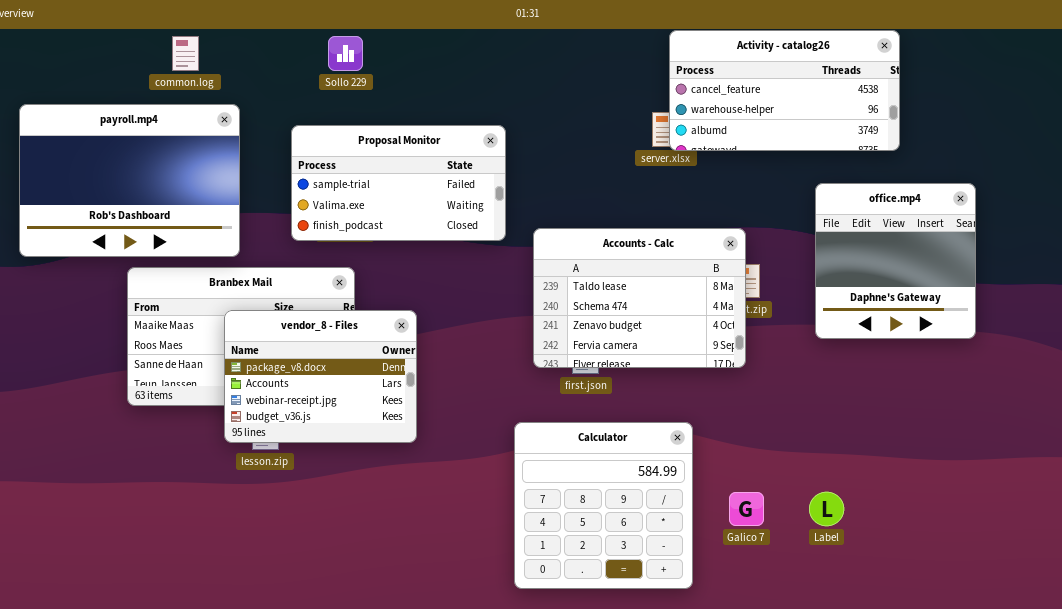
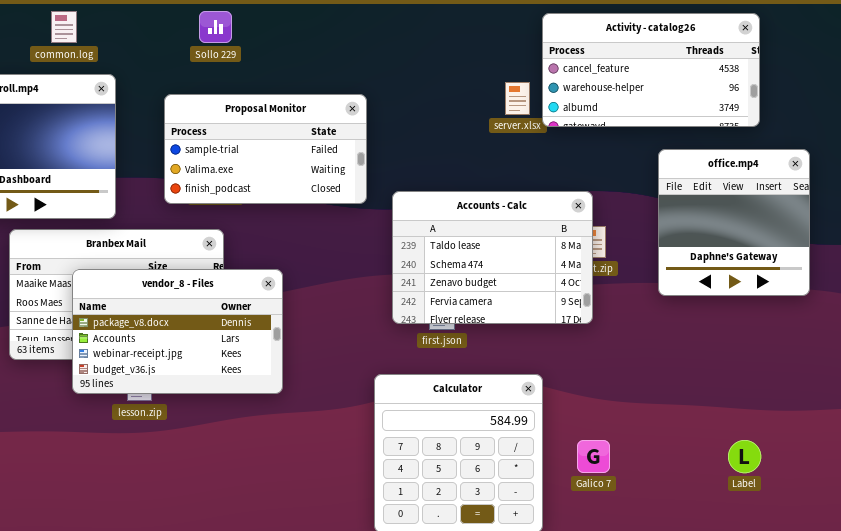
Activity - catalog26: [669,30,900,151] -> [542,13,760,127], moved
vendor_8 - Files: [224,310,417,443] -> [72,269,283,394], resized
Label: [809,492,844,526] -> [728,440,761,473], moved

